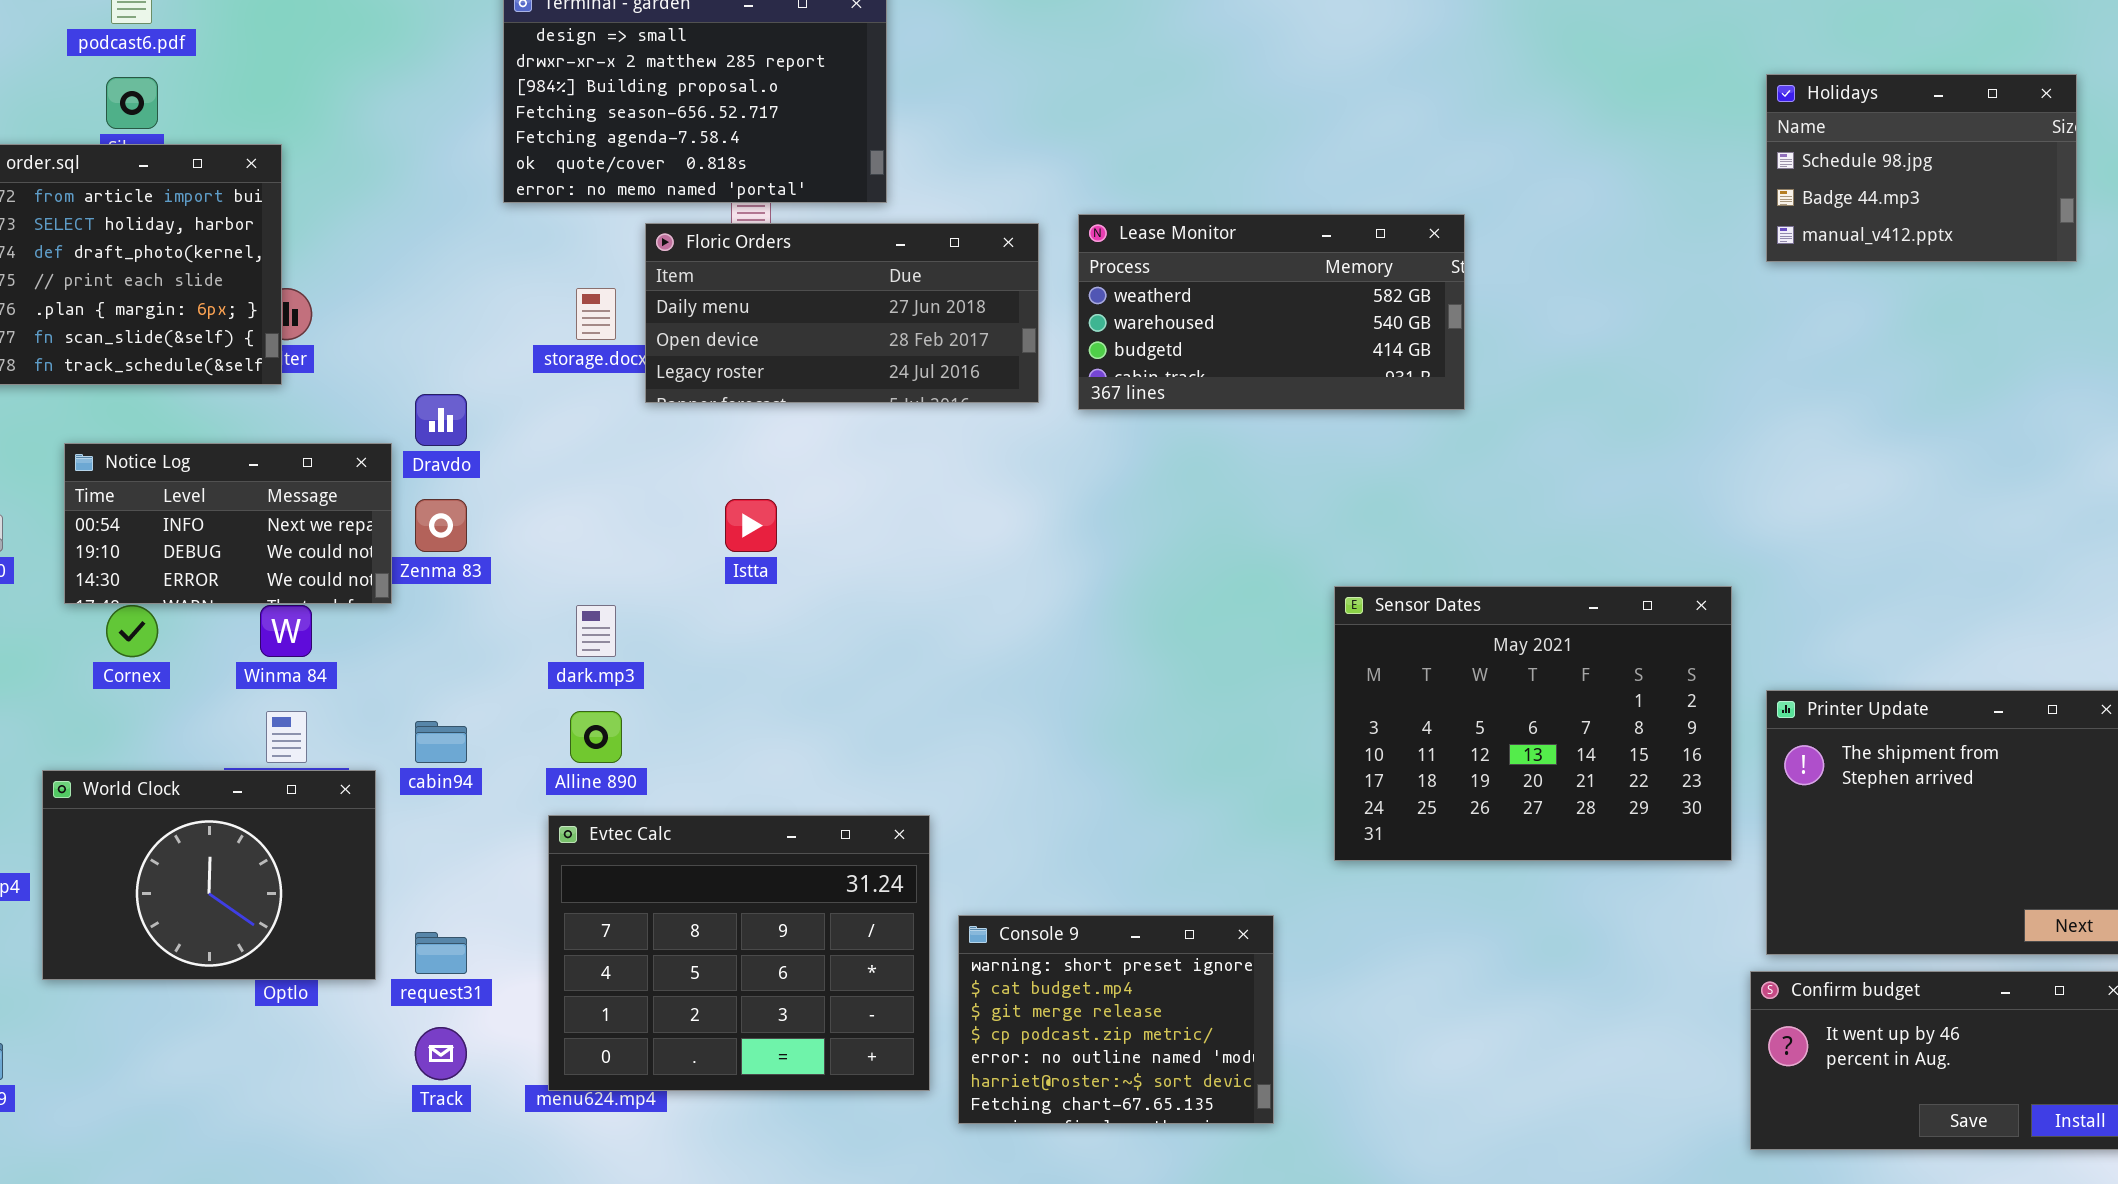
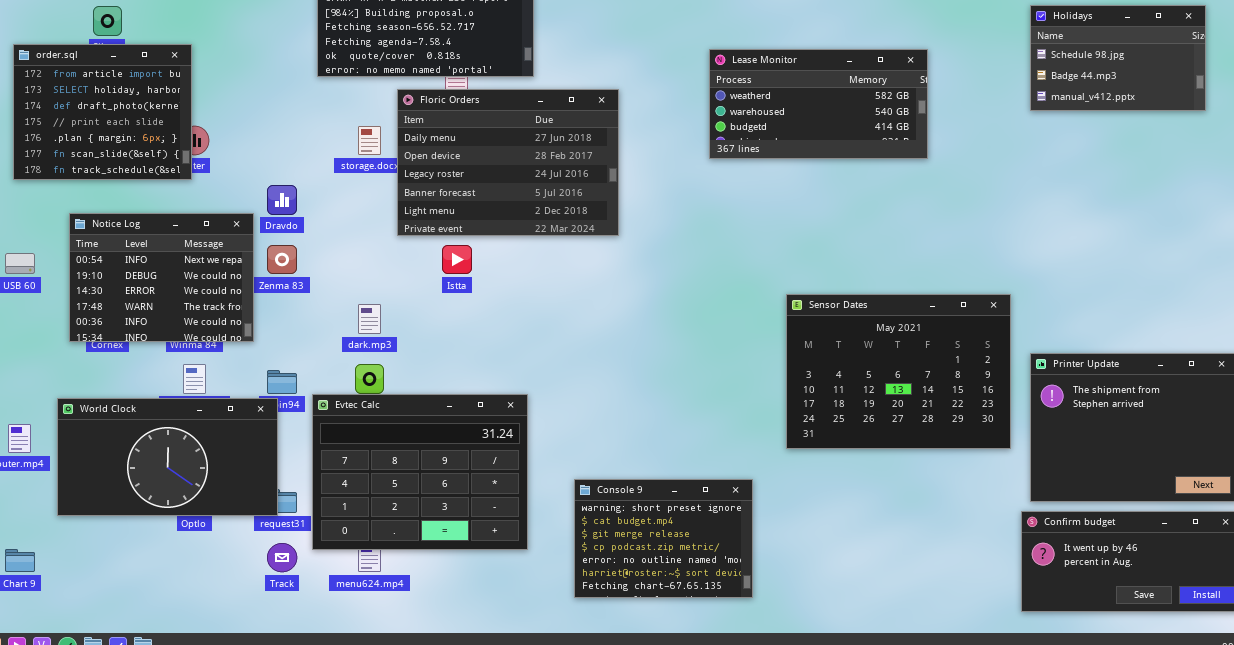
Lease Monitor: [1078,214,1465,410] -> [709,49,928,159], moved
Floric Orders: [645,223,1039,403] -> [397,89,619,236], resized
Notice Log: [64,443,392,604] -> [69,213,254,342], resized
World Clock: [42,770,376,980] -> [57,398,278,516], resized
Evtec Calc: [548,815,930,1091] -> [312,394,528,550], moved

